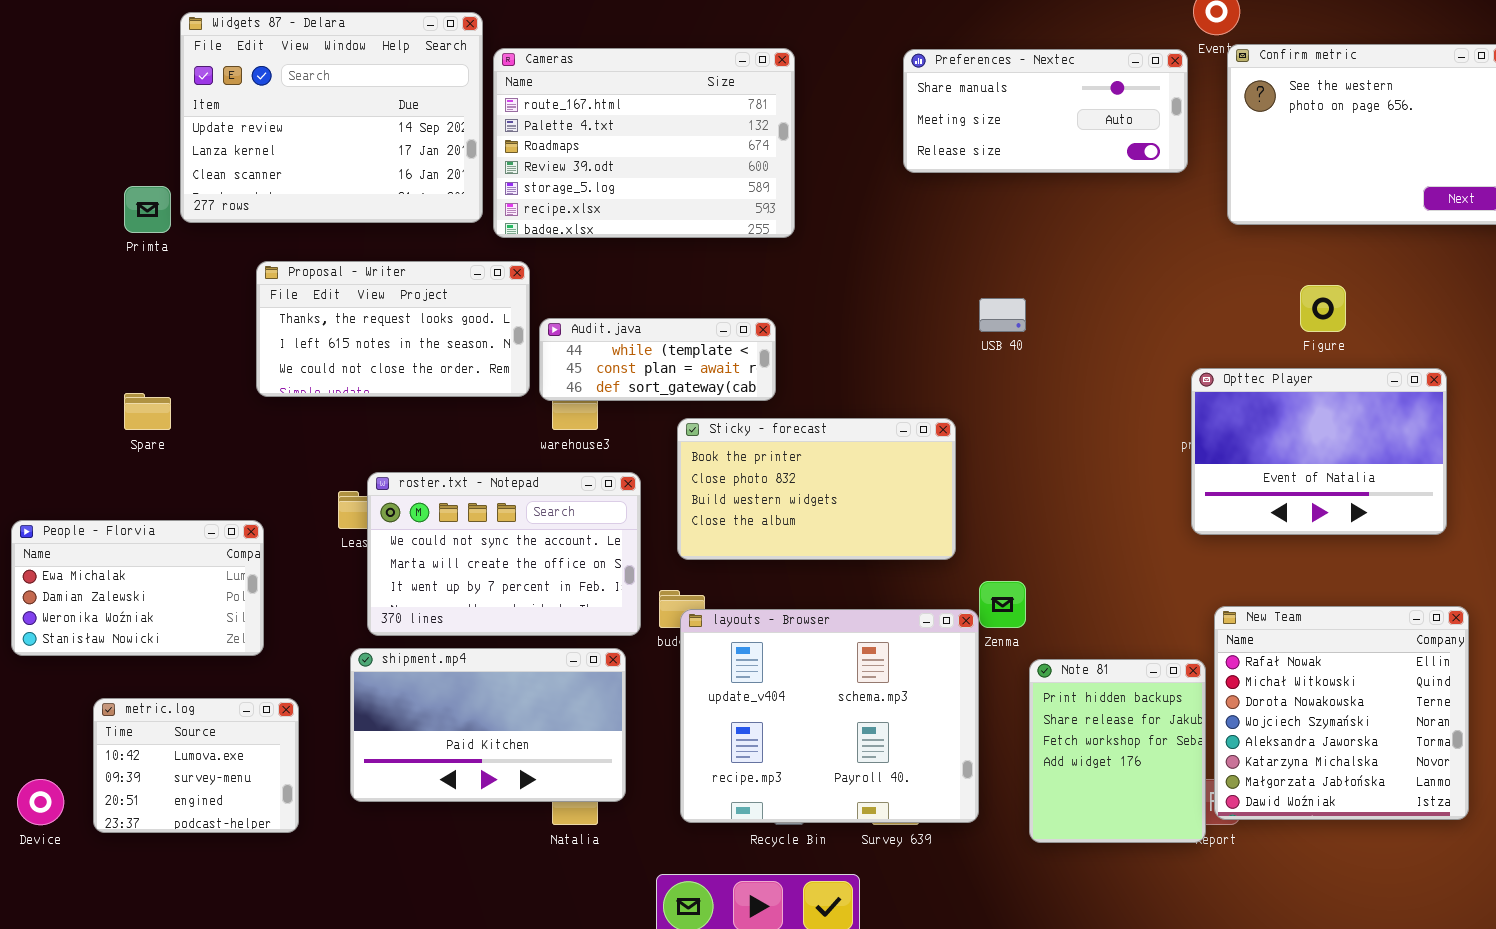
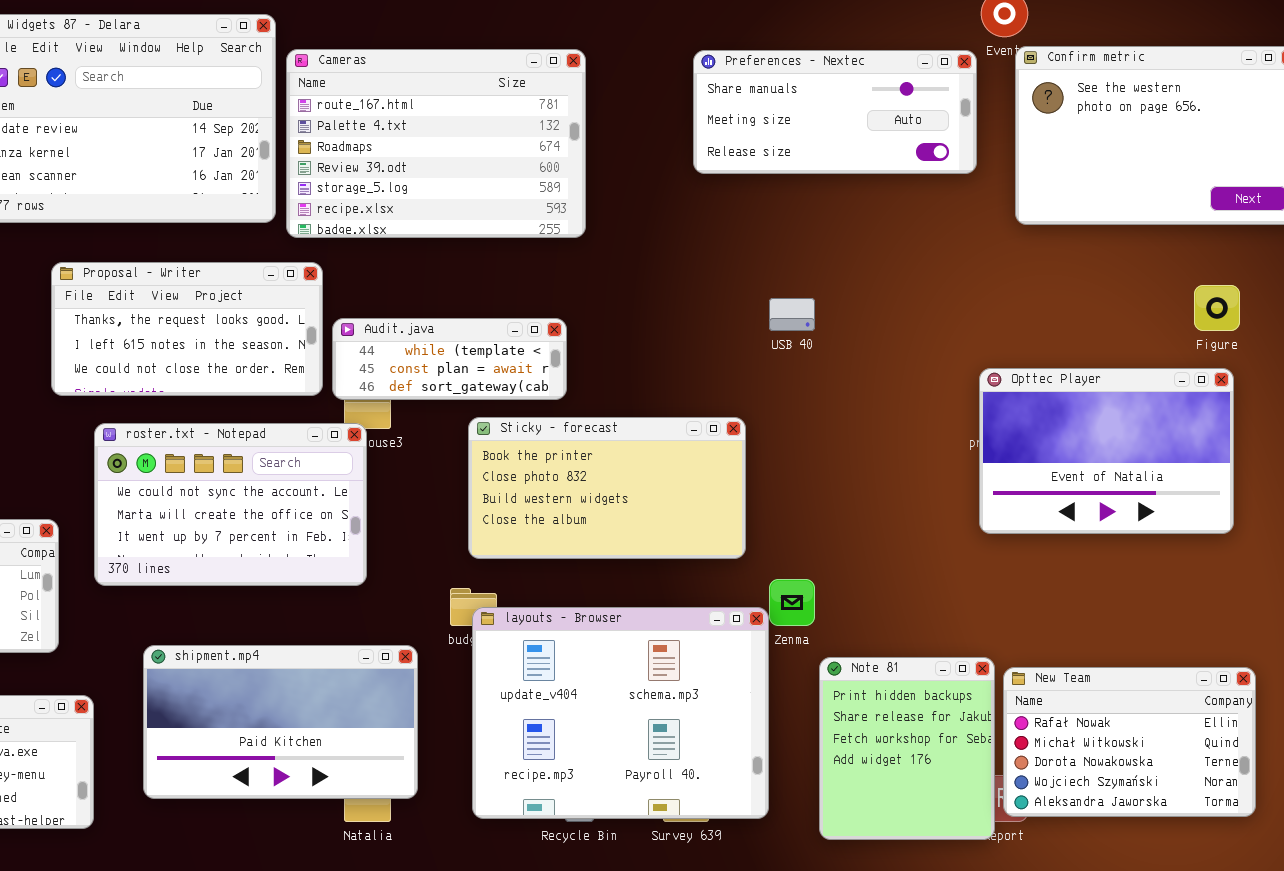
Figure: [1300,285,1346,332] -> [1194,285,1240,331], moved
roster.txt - Notepad: [367,472,641,636] -> [94,423,367,586], moved
New Team: [1214,606,1469,820] -> [1003,667,1256,817], resized

